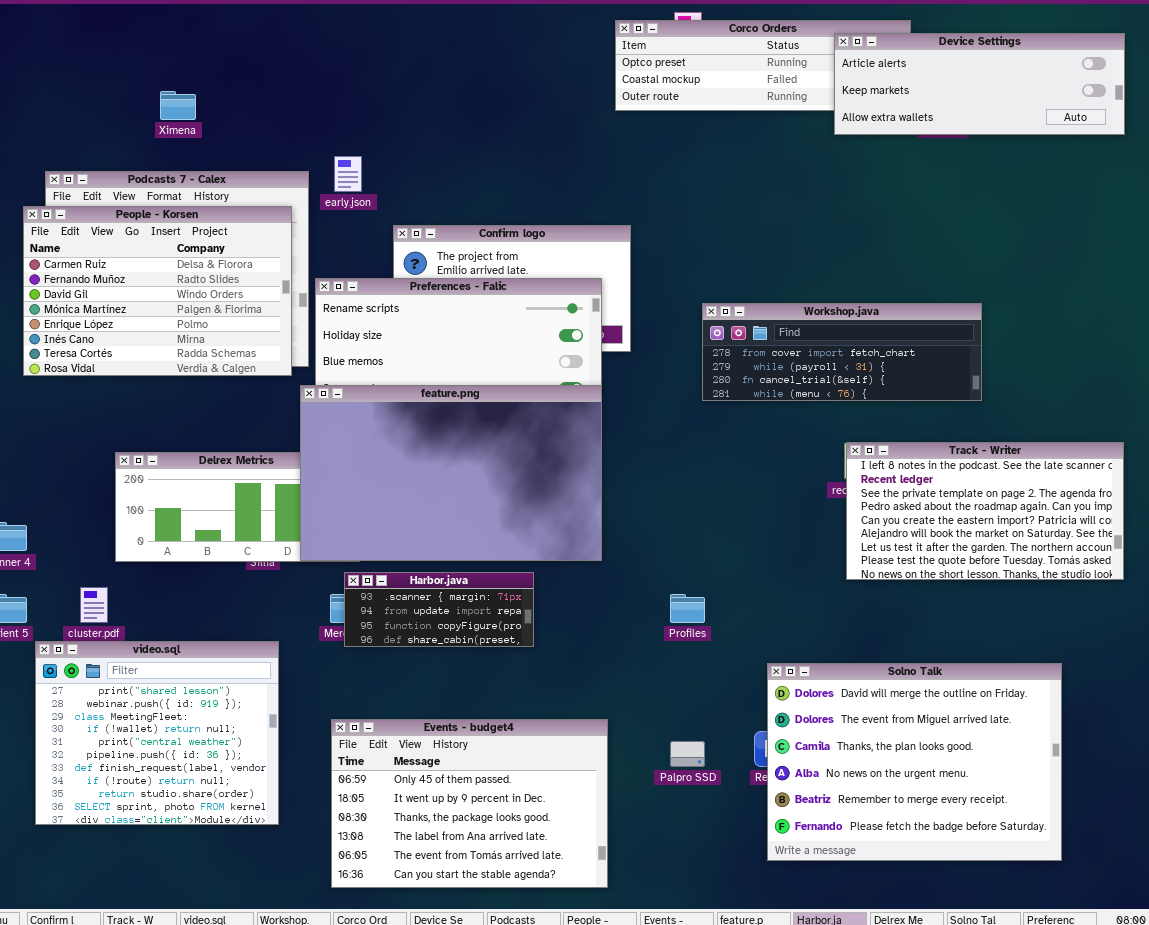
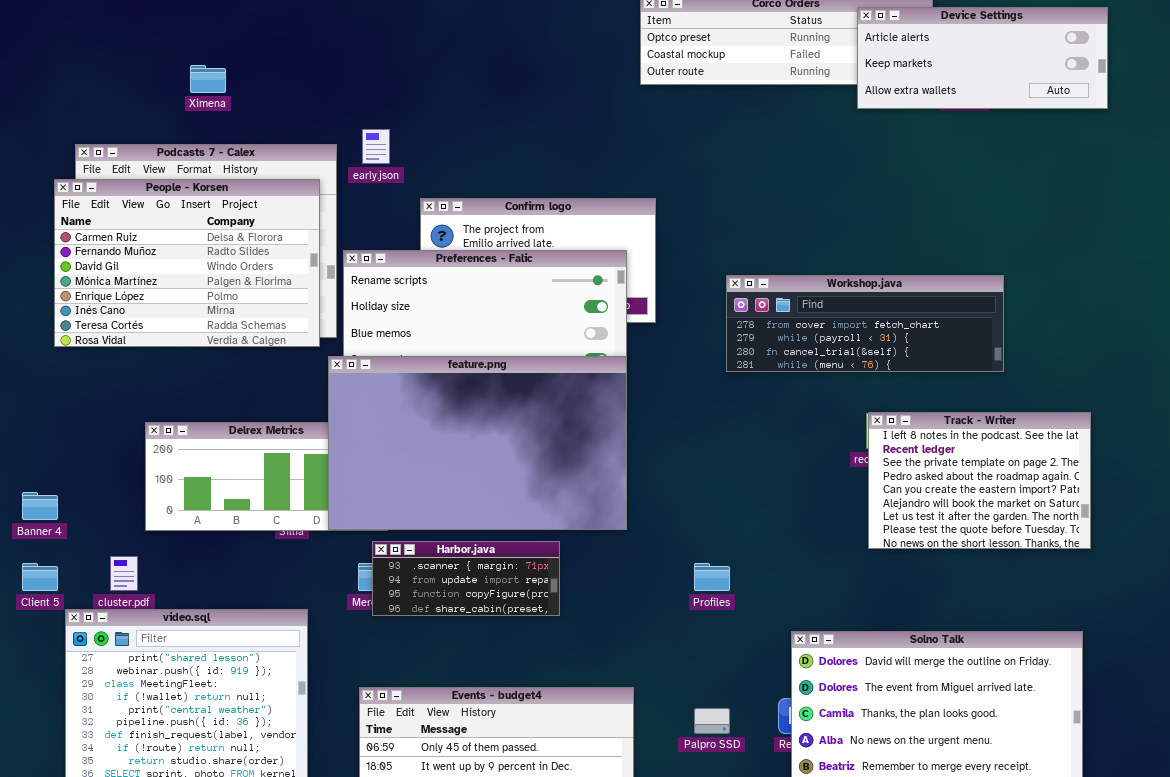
Device Settings: [834,33,1125,135] -> [857,7,1108,109], resized
Track - Writer: [846,442,1124,580] -> [868,412,1091,549], resized

